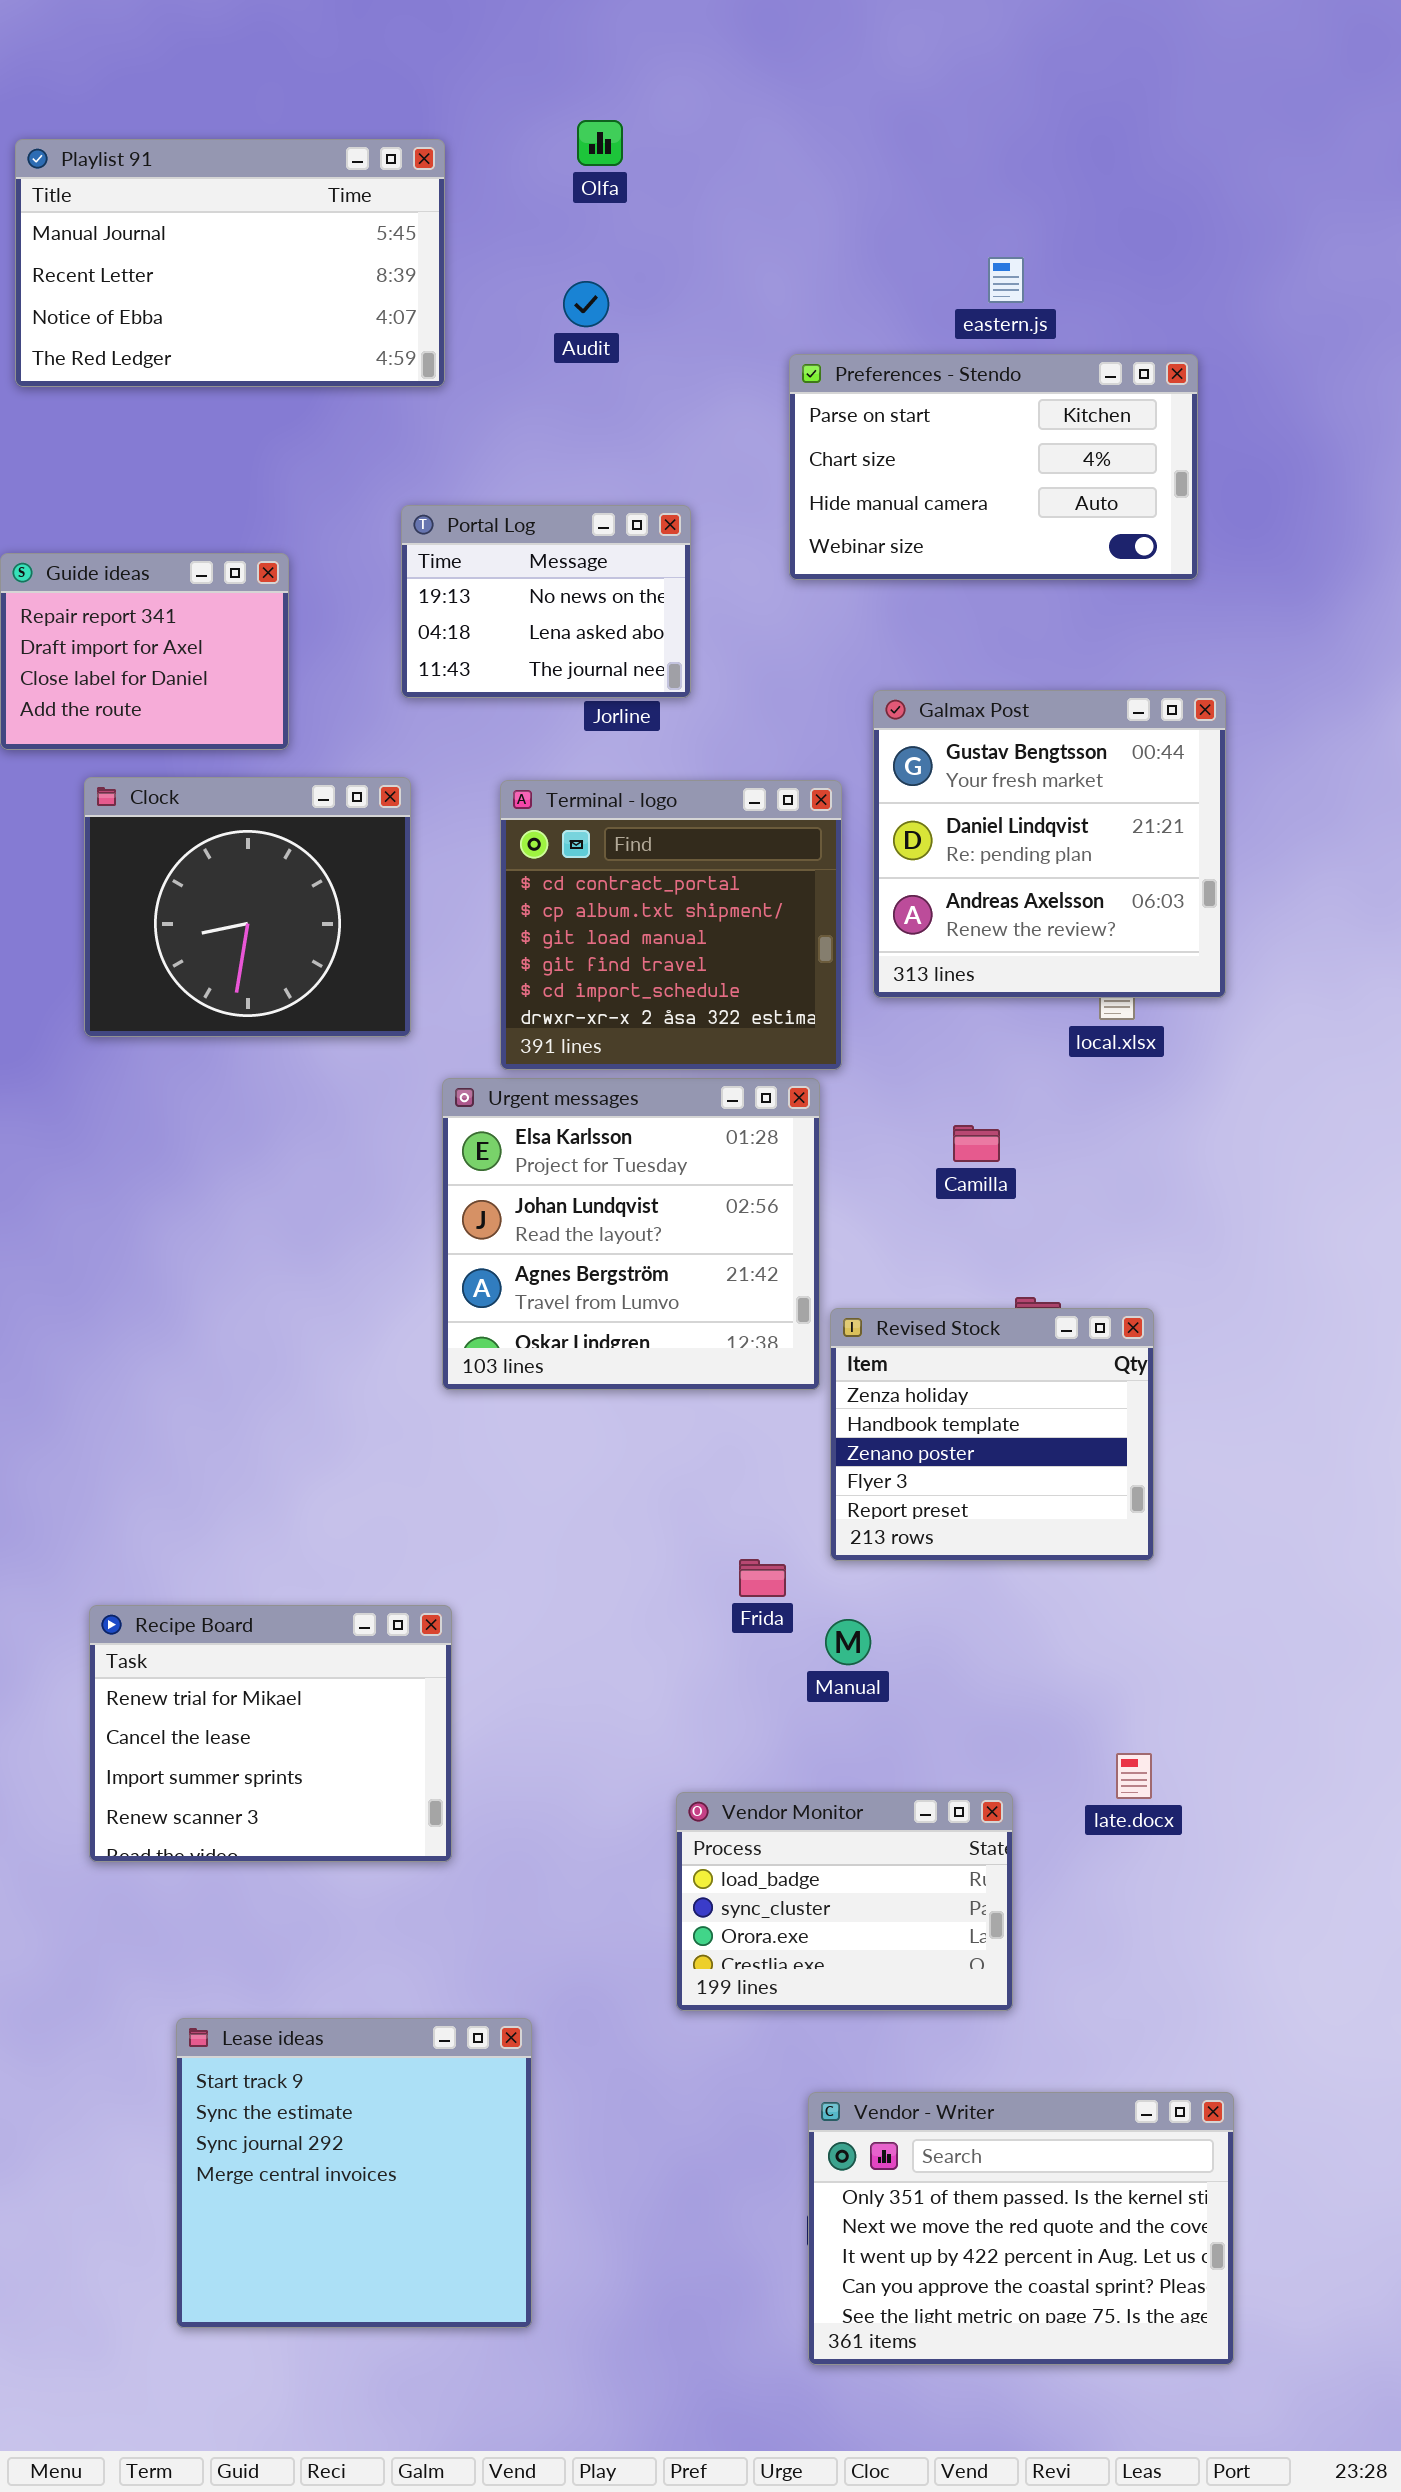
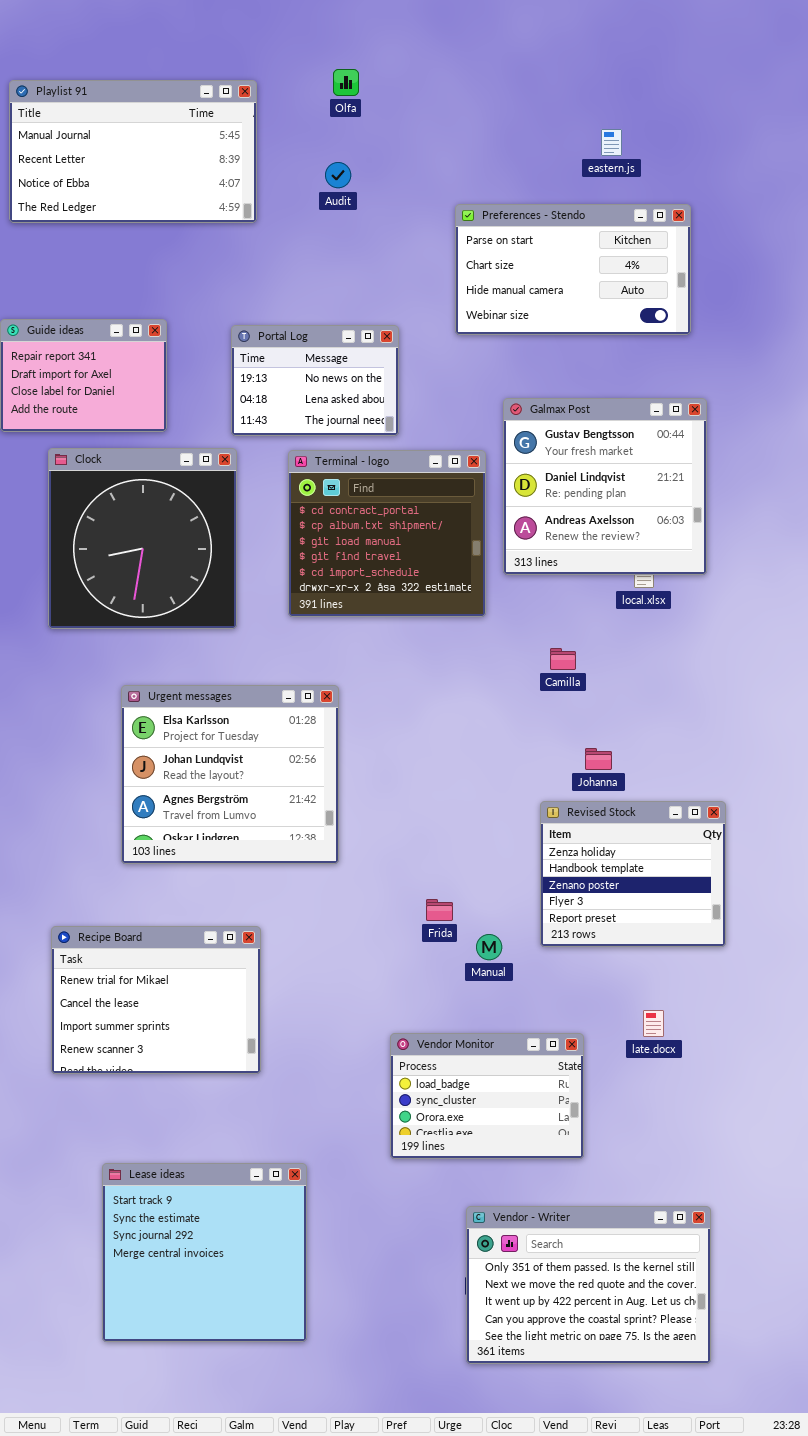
eastern.js: [988,257,1024,303] -> [601,129,622,156], moved
Portal Log: [401,505,691,698] -> [231,325,399,436], moved
Clock: [84,777,411,1037] -> [48,448,237,629], resized
Urgent messages: [442,1078,820,1390] -> [121,685,339,864], moved
Revised Stock: [830,1308,1154,1561] -> [540,801,726,947], moved

